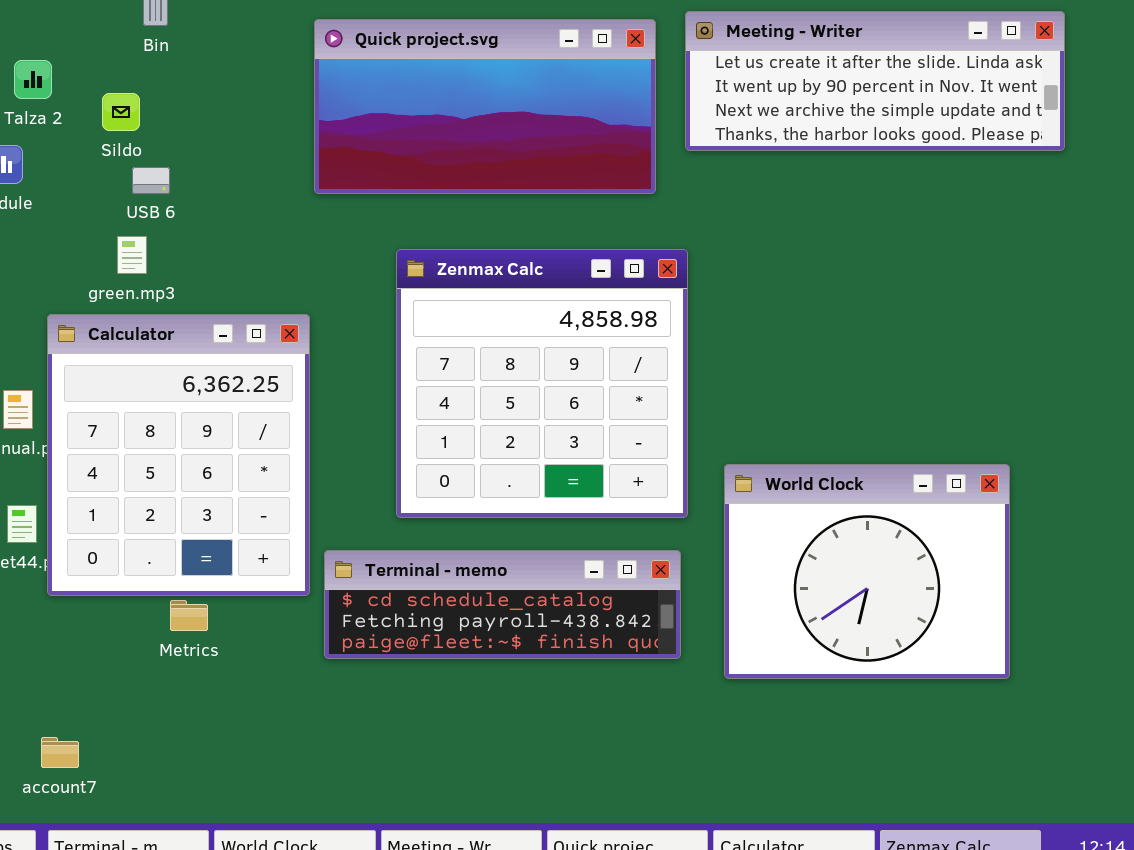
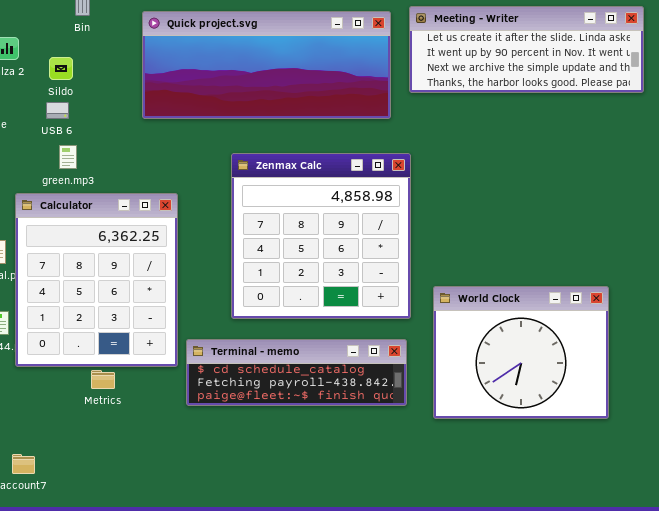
Quick project.svg: [314,19,656,194] -> [142,11,391,119], resized
USB 6: [132,167,170,194] -> [46,102,69,119], moved

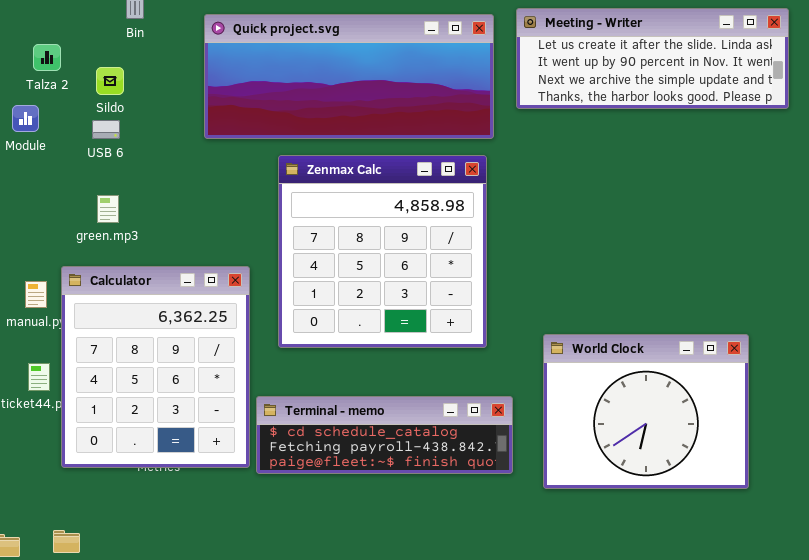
green.mp3: [59,145,77,169] -> [97,195,119,223], moved
Zenmax Calc: [231,153,411,319] -> [278,155,487,348], moved
Calculator: [15,193,178,367] -> [61,266,250,468], moved

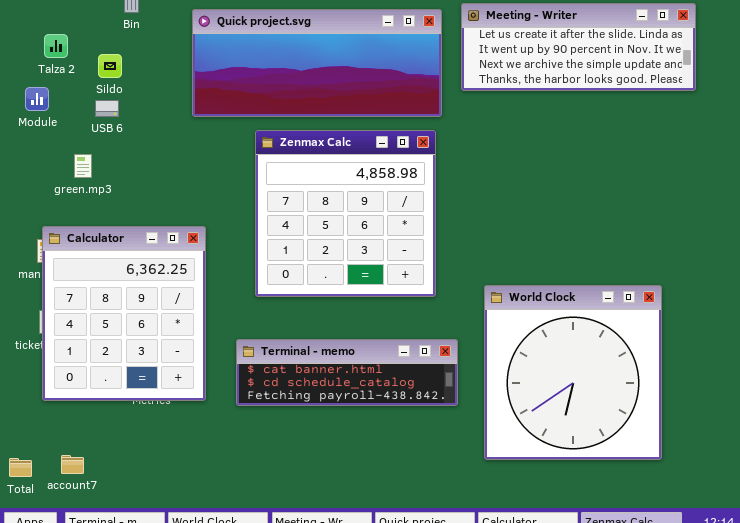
green.mp3: [97,195,119,223] -> [74,154,92,178], moved
Calculator: [61,266,250,468] -> [42,226,206,401], moved
World Clock: [543,334,749,489] -> [484,285,662,460], resized
Terminal - memo: [256,396,513,474] -> [236,339,458,406], scrolled up 1 row

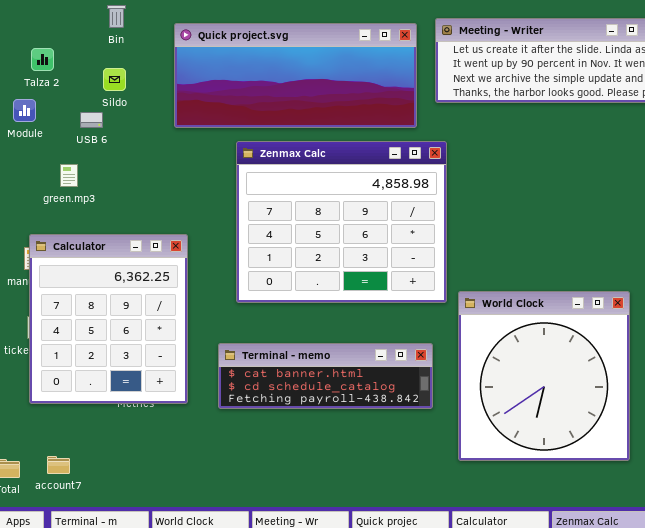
Sildo: [98,54,122,78] -> [103,68,126,91], moved
Zenmax Calc: [255,130,436,297] -> [236,141,447,303], resized

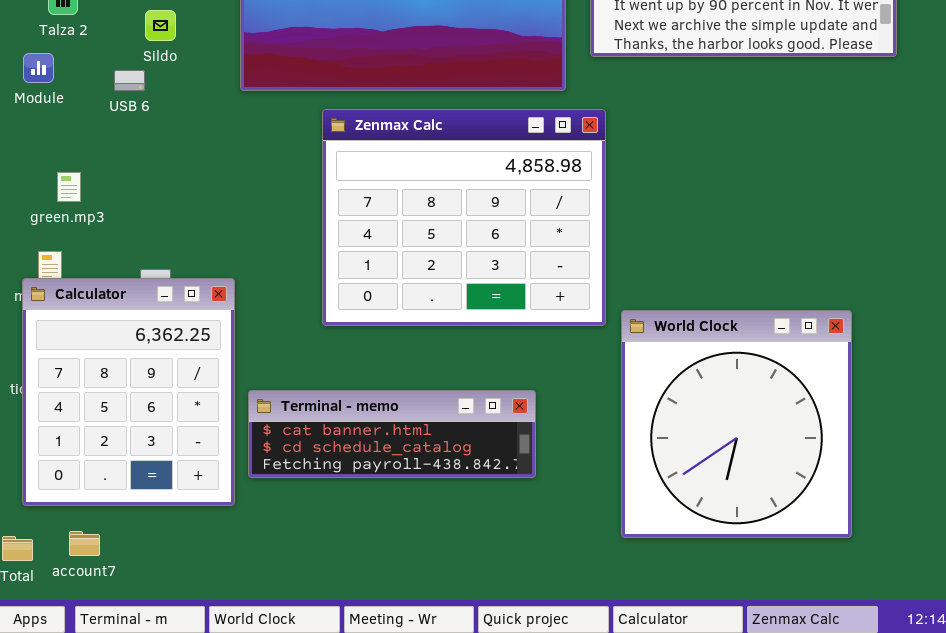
green.mp3: [60,164,78,187] -> [57,172,81,202], moved
Calculator: [29,234,188,404] -> [22,278,235,506], moved
Terminal - memo: [218,343,433,409] -> [248,390,536,478], moved

